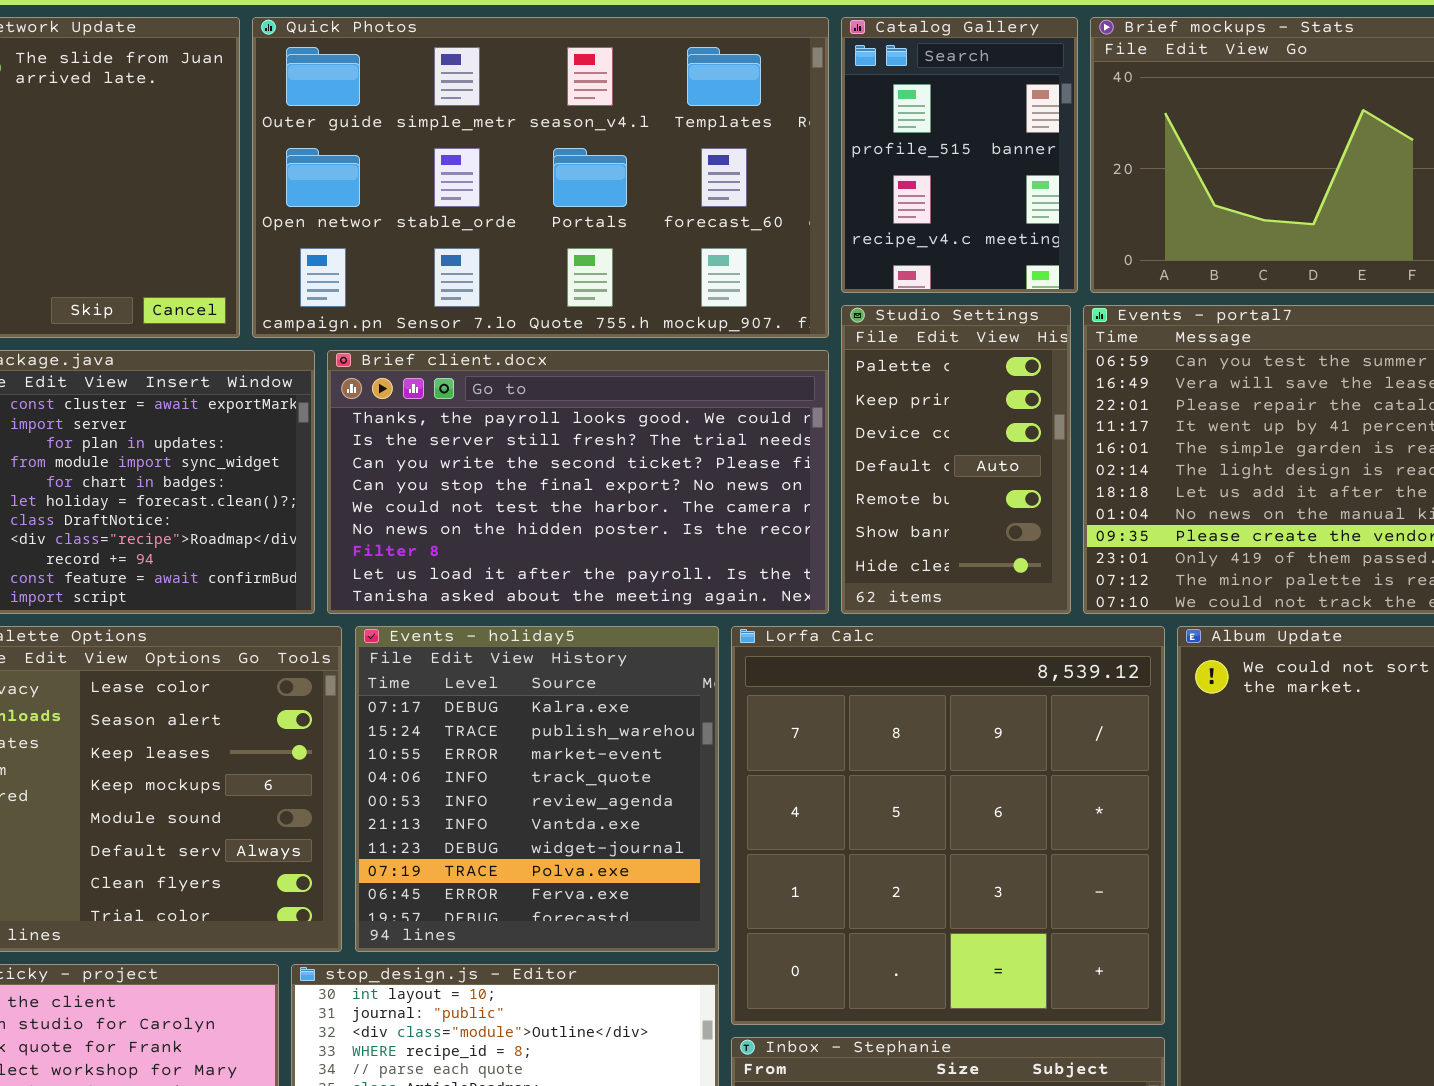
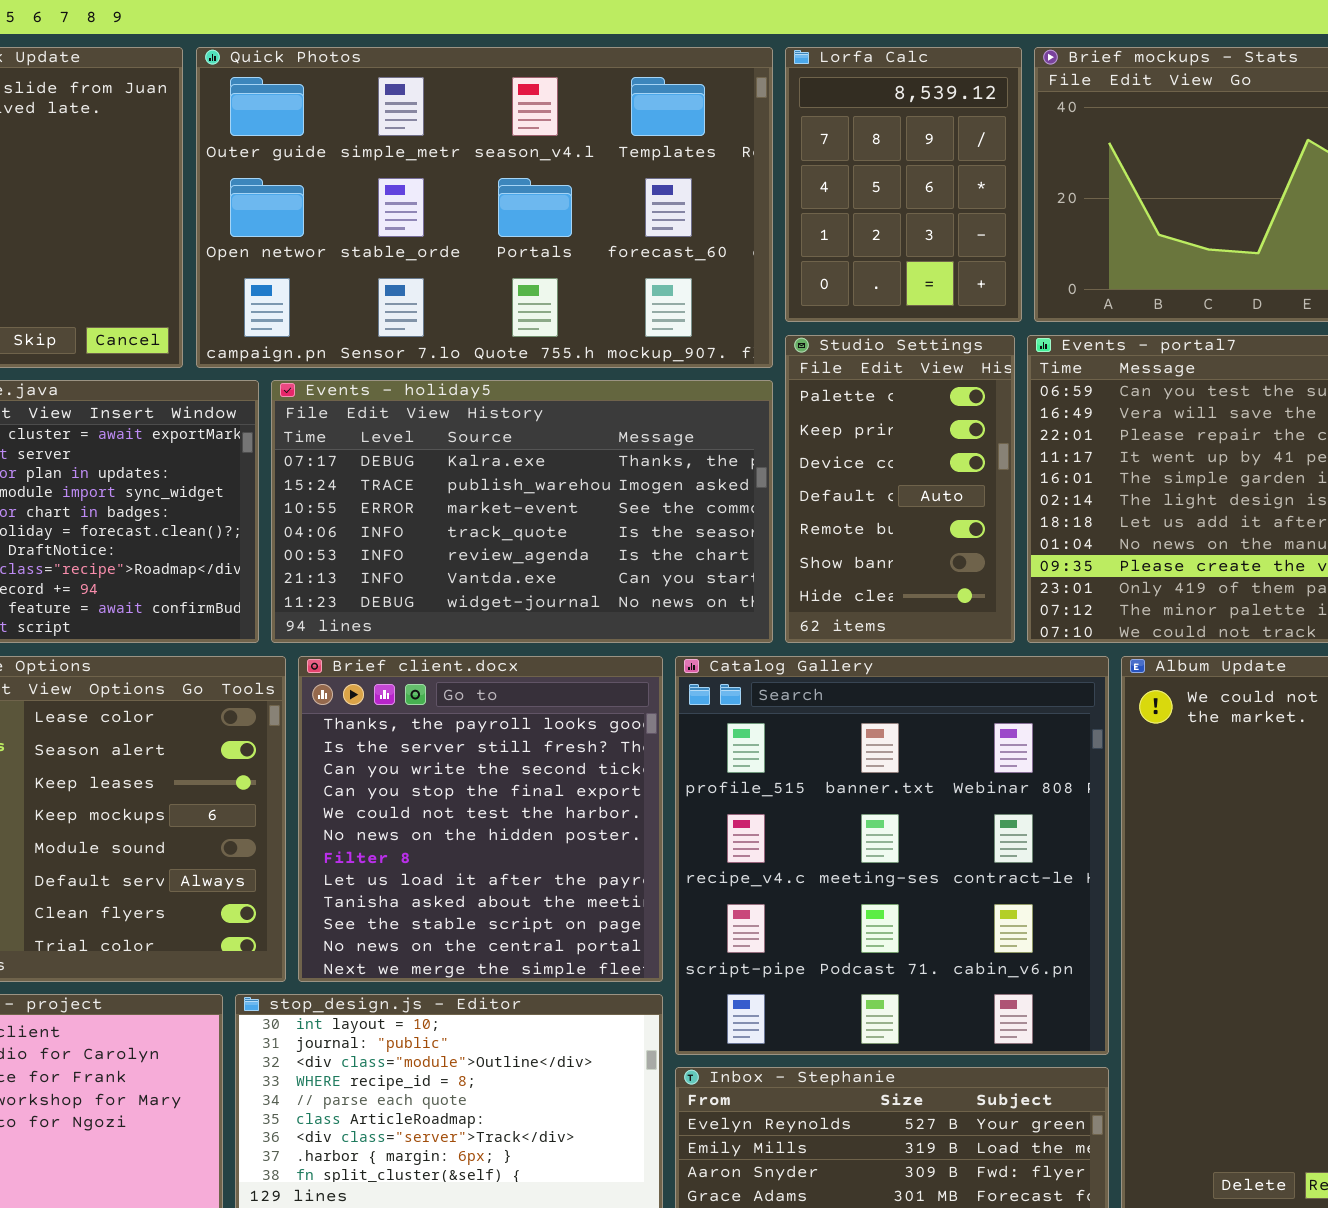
Catalog Gallery: [841,17,1078,293] -> [675,656,1109,1055], moved, resized
Brief client.docx: [327,350,829,614] -> [298,656,663,982], moved, resized
Events - holiday5: [355,626,719,952] -> [271,380,773,643], moved, resized
Lorfa Calc: [731,626,1165,1025] -> [785,47,1022,322], moved, resized

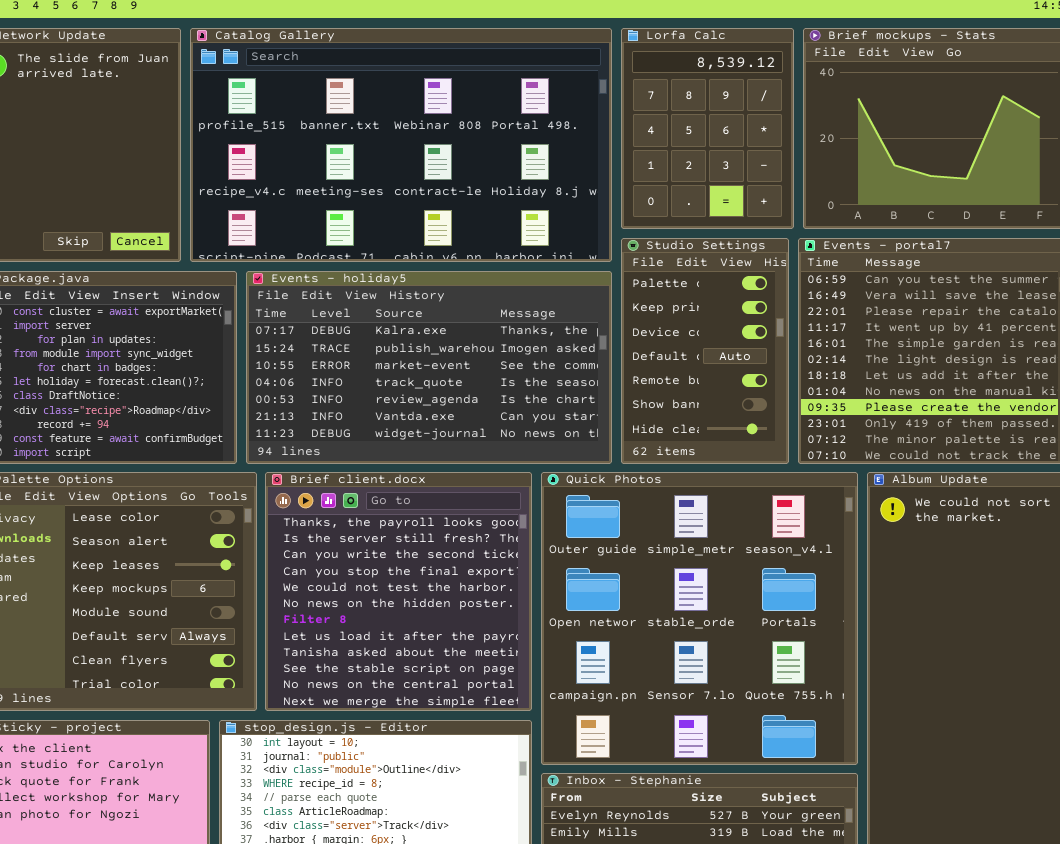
Quick Photos: [196,47,773,368] -> [541,472,858,765], moved, resized
Catalog Gallery: [675,656,1109,1055] -> [190,28,612,262], moved, resized

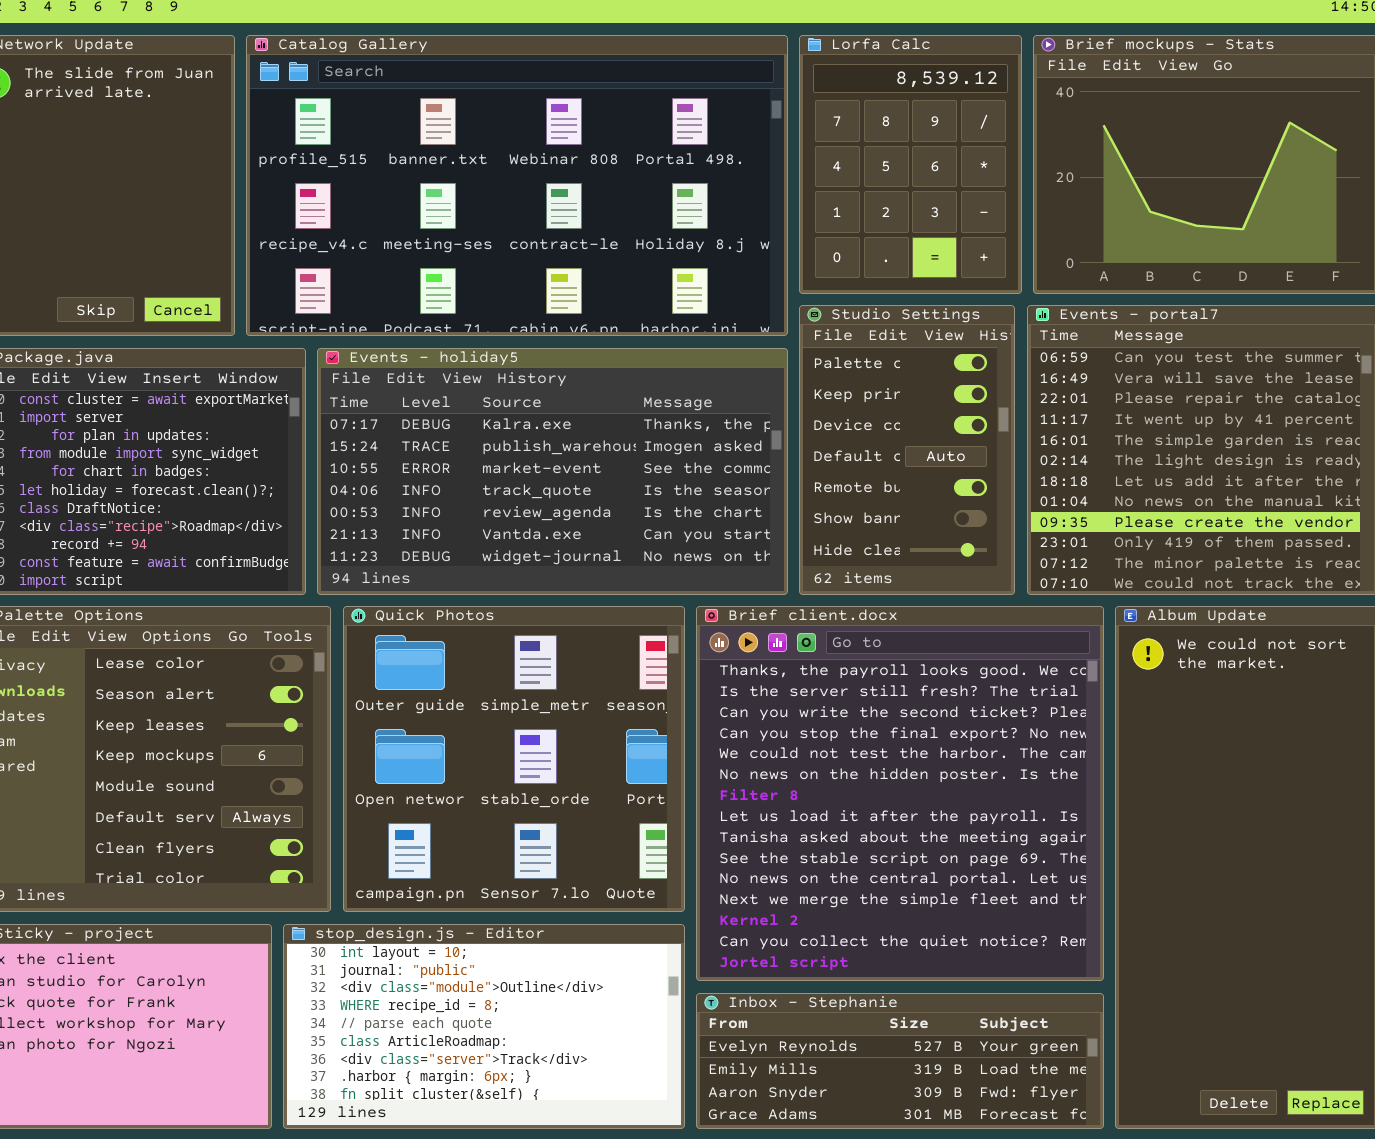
Brief client.docx: [265,472,532,711] -> [696,606,1104,981], moved, resized
Quick Photos: [541,472,858,765] -> [343,606,685,912], moved, resized

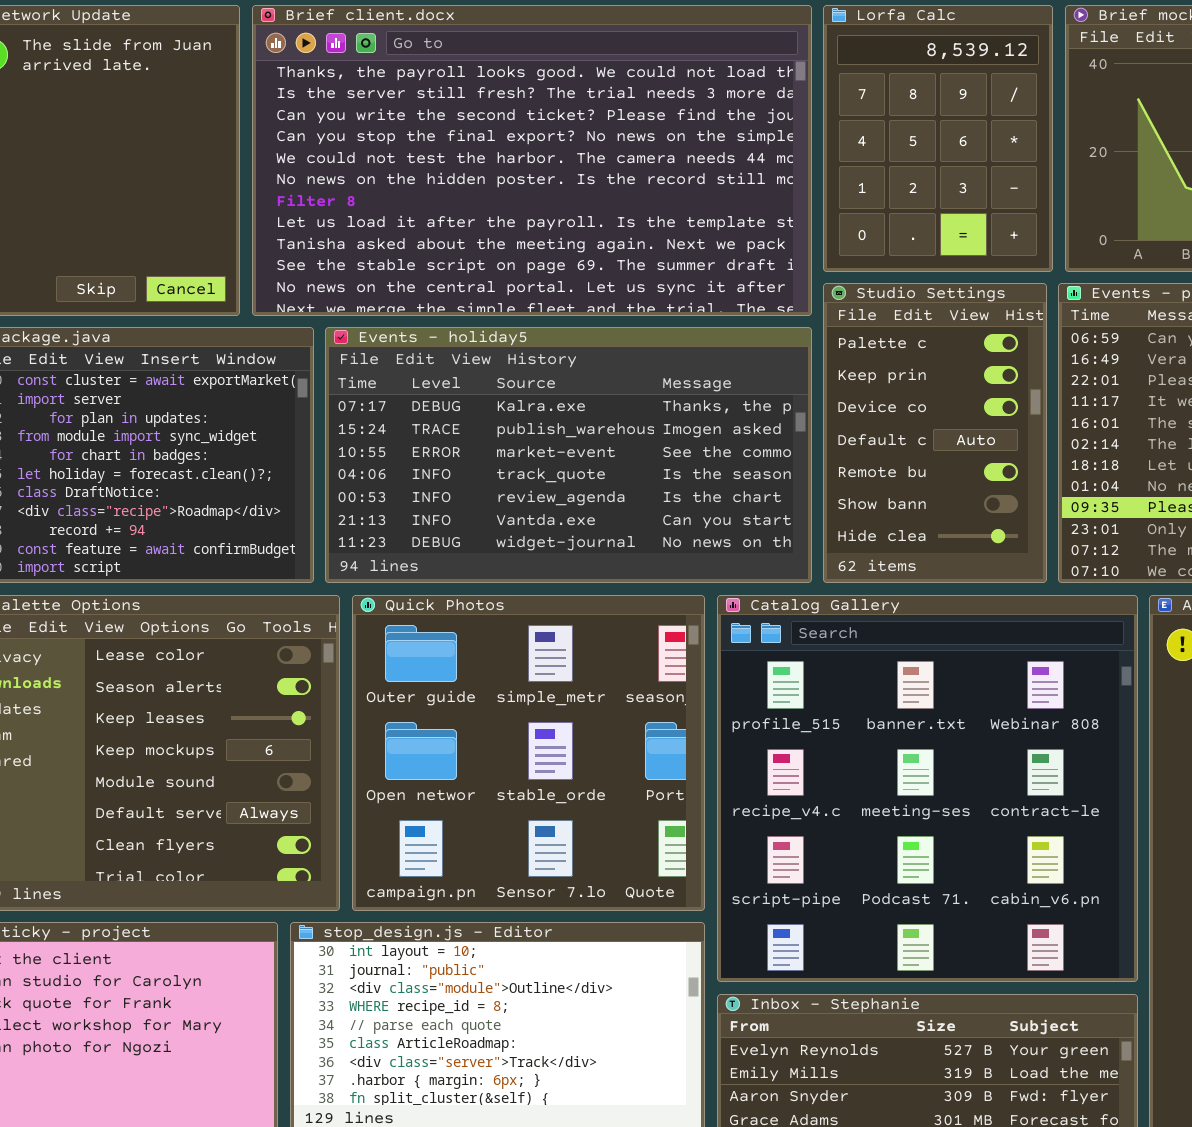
Catalog Gallery: [246,35,788,336] -> [717,595,1138,982], moved, resized
Brief client.docx: [696,606,1104,981] -> [252,5,812,316], moved, resized

